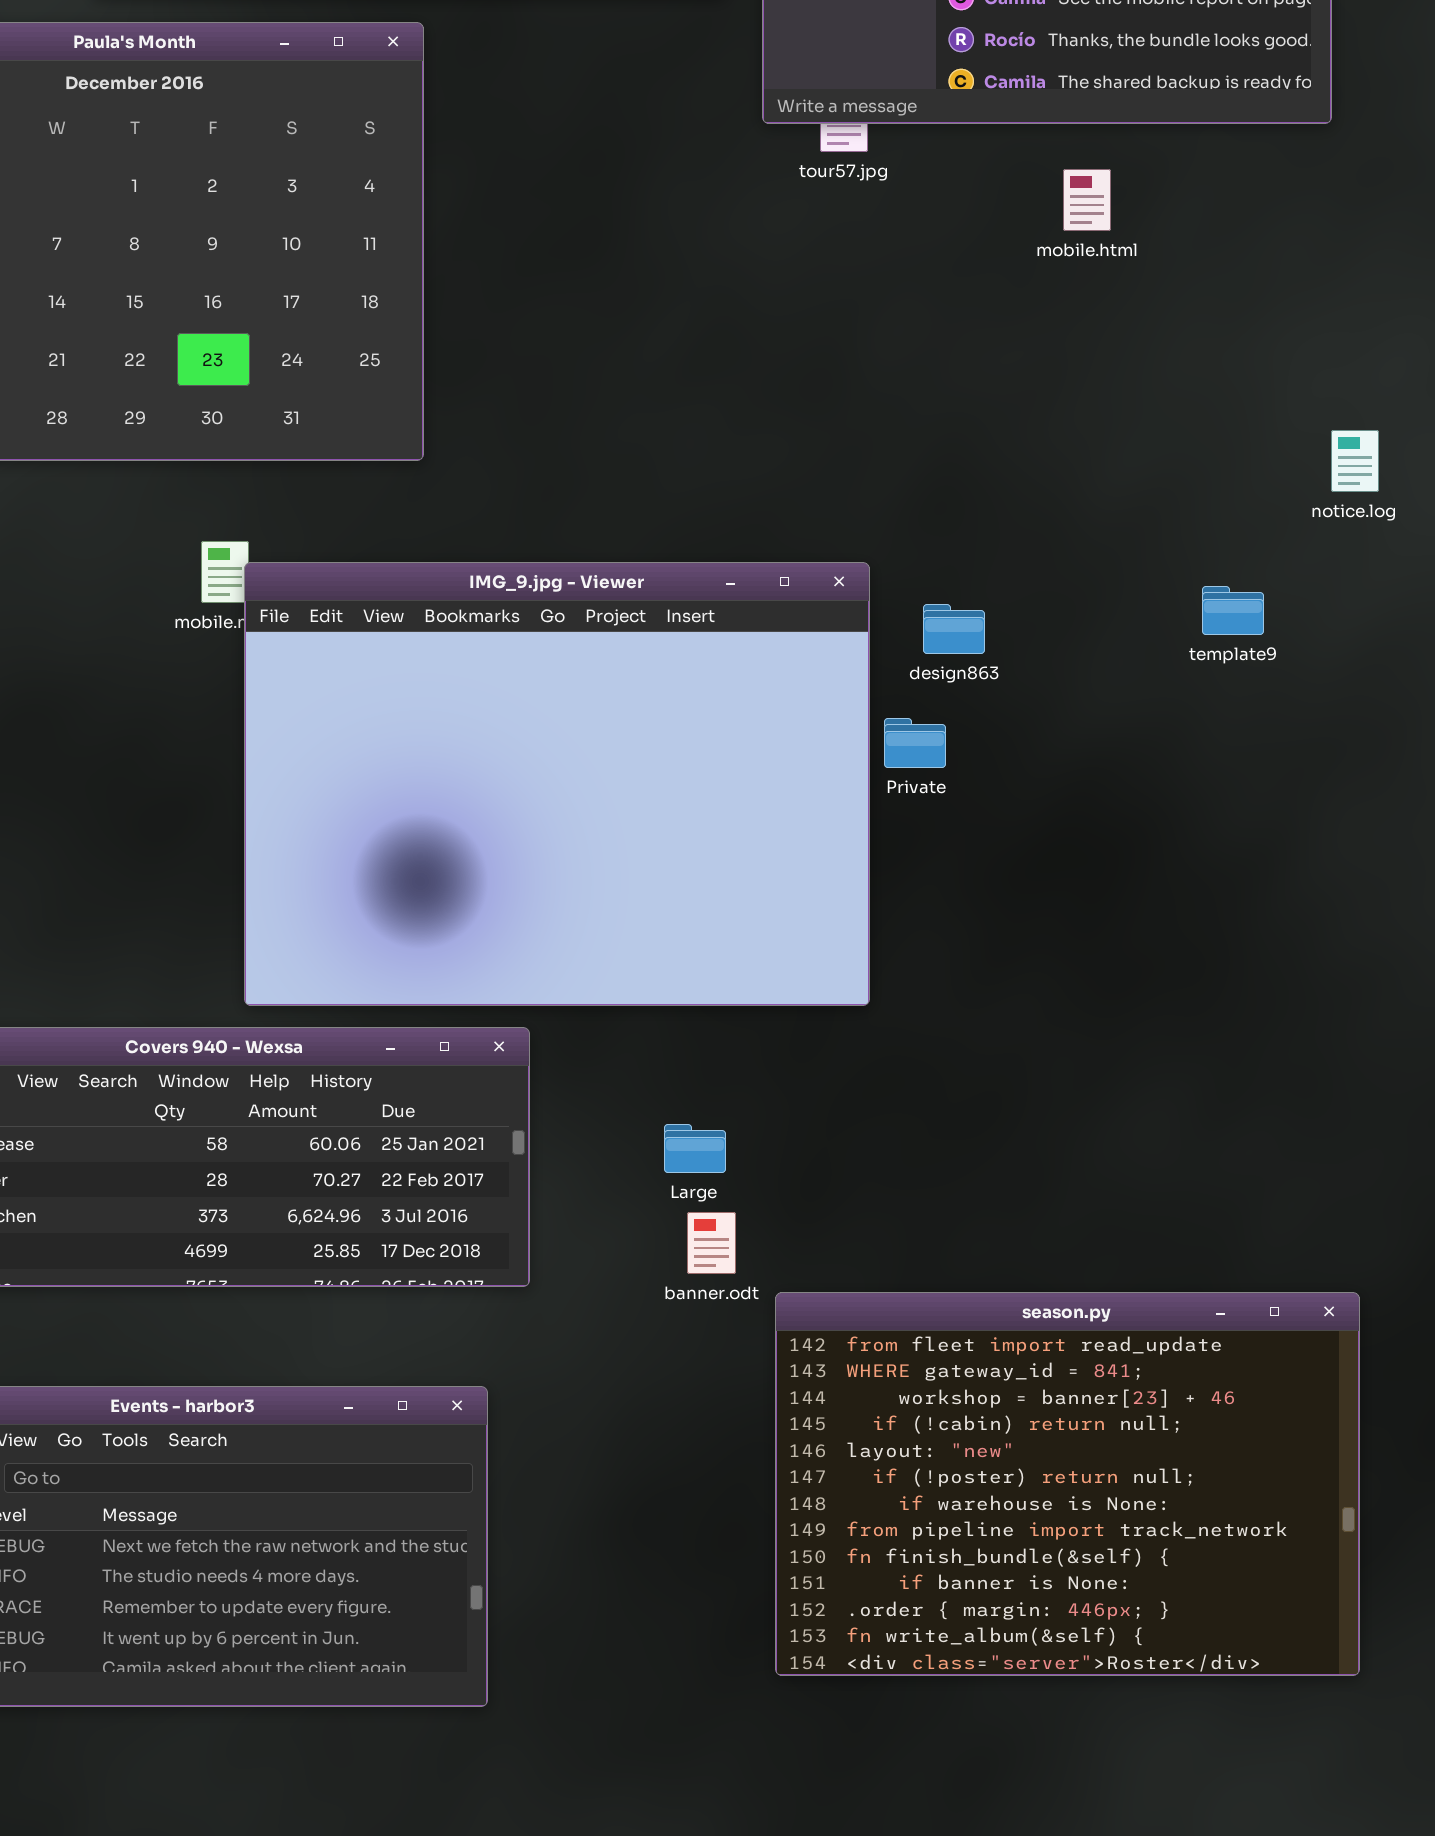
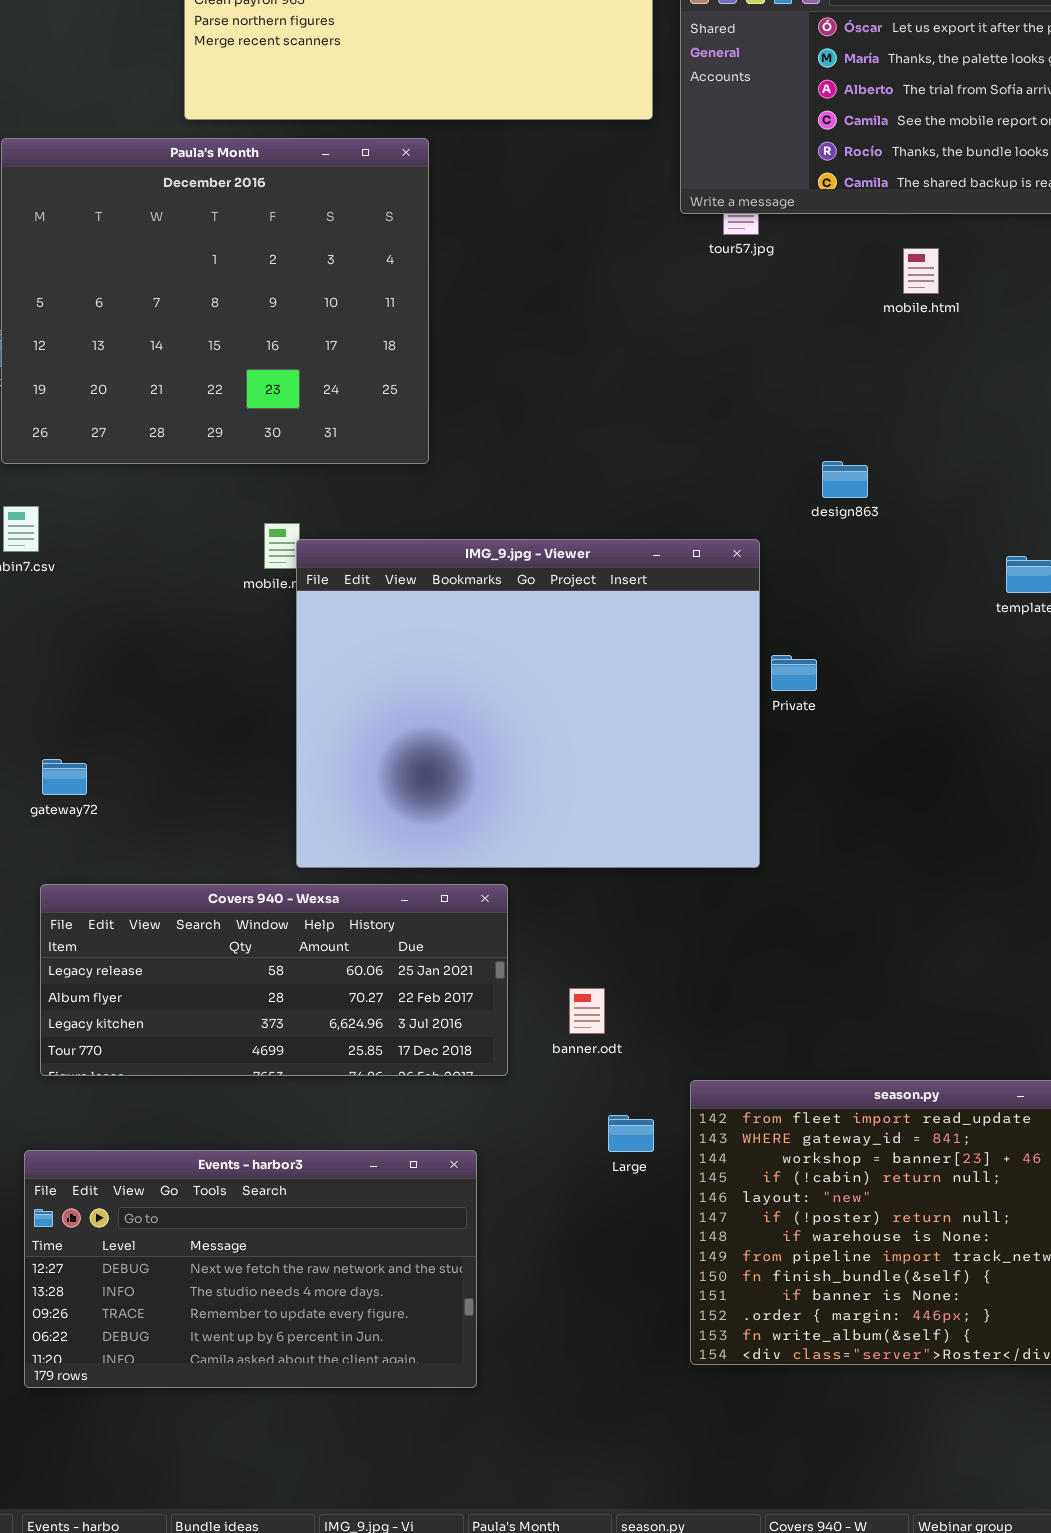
design863: [923,604,985,654] -> [822,461,868,498], moved
Large: [664,1124,726,1173] -> [608,1115,654,1152], moved
banner.odt: [687,1212,736,1274] -> [569,988,605,1034], moved

